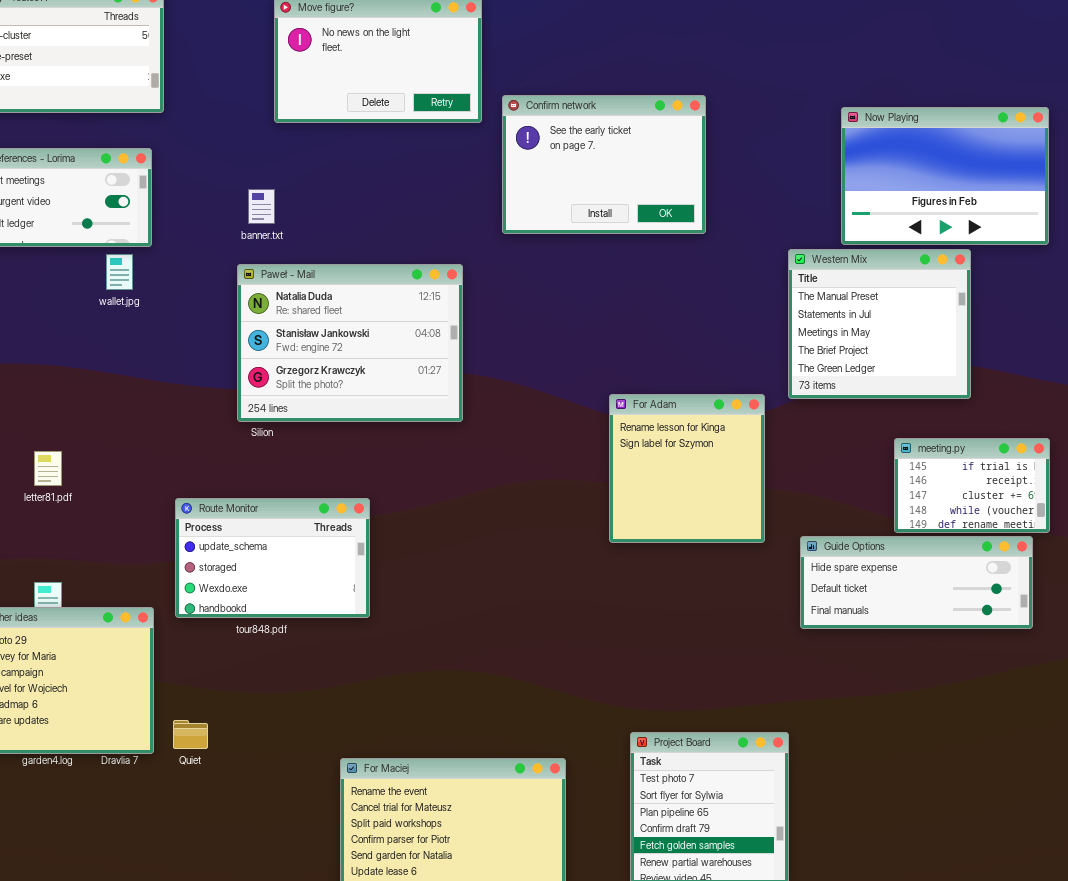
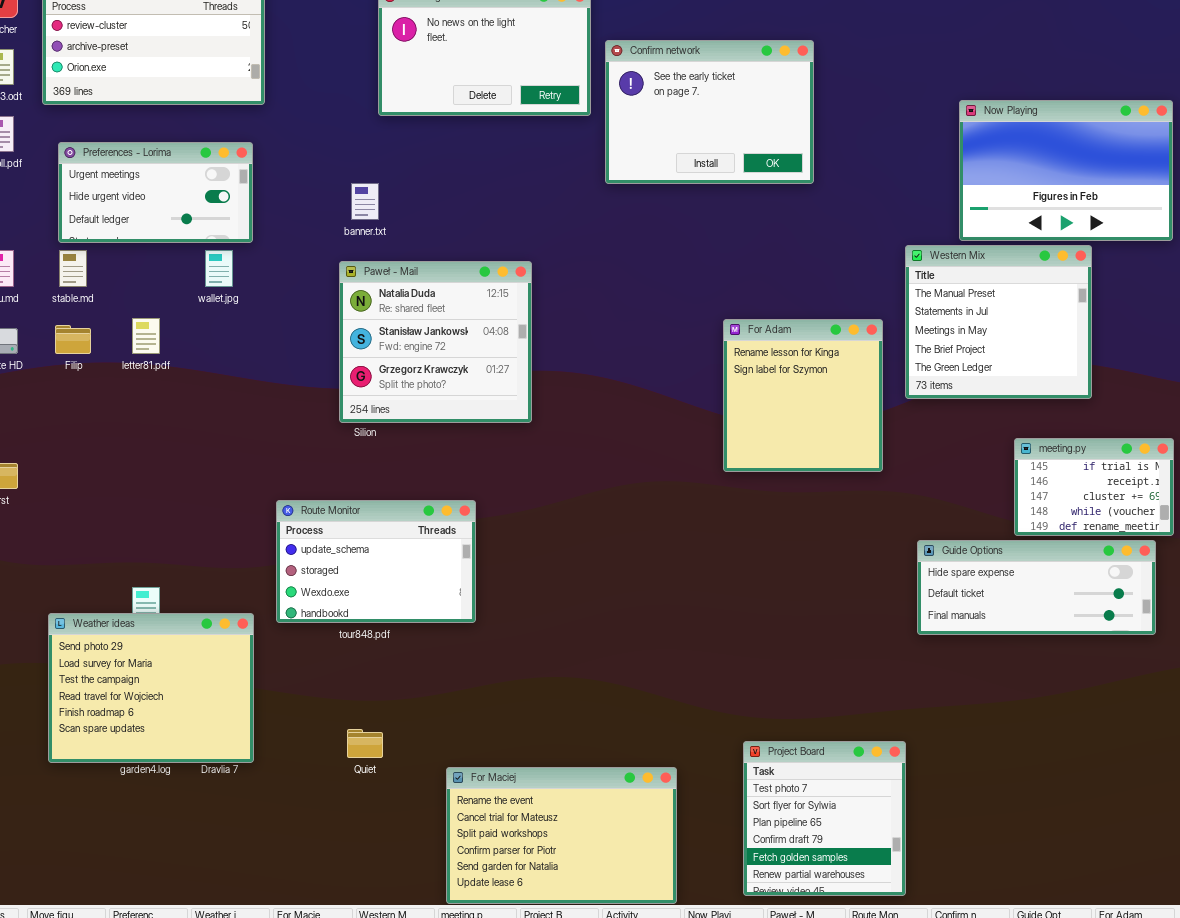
Confirm network: [502,95,706,234] -> [605,40,814,184], moved
Paweł - Mail: [237,264,463,422] -> [339,261,532,423], resized
For Adam: [609,394,765,543] -> [723,319,883,472], moved
letter81.pdf: [34,451,62,486] -> [132,318,160,354], moved
Quiet: [173,720,208,749] -> [347,729,383,758], moved

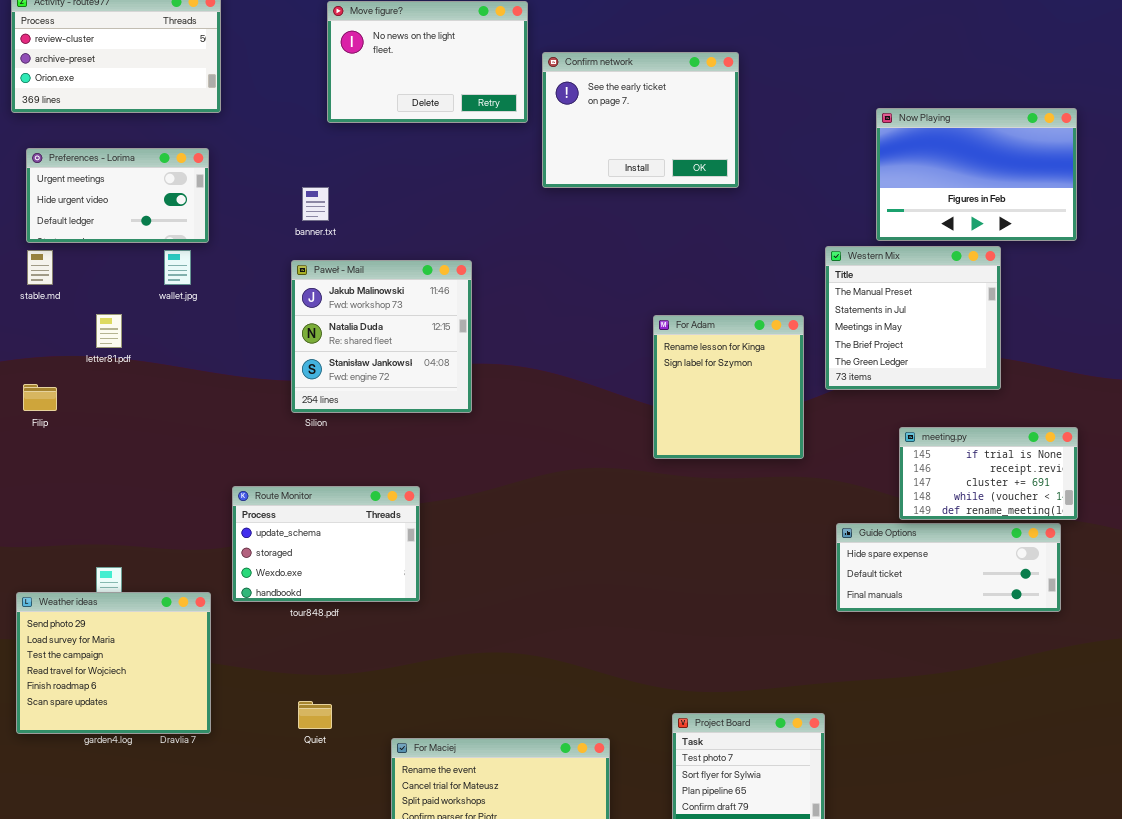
Paweł - Mail: [339,261,532,423] -> [291,260,472,413], scrolled up 1 row
Filip: [55,325,91,354] -> [23,384,57,411], moved
meeting.py: [1014,438,1174,536] -> [899,427,1078,520], resized

